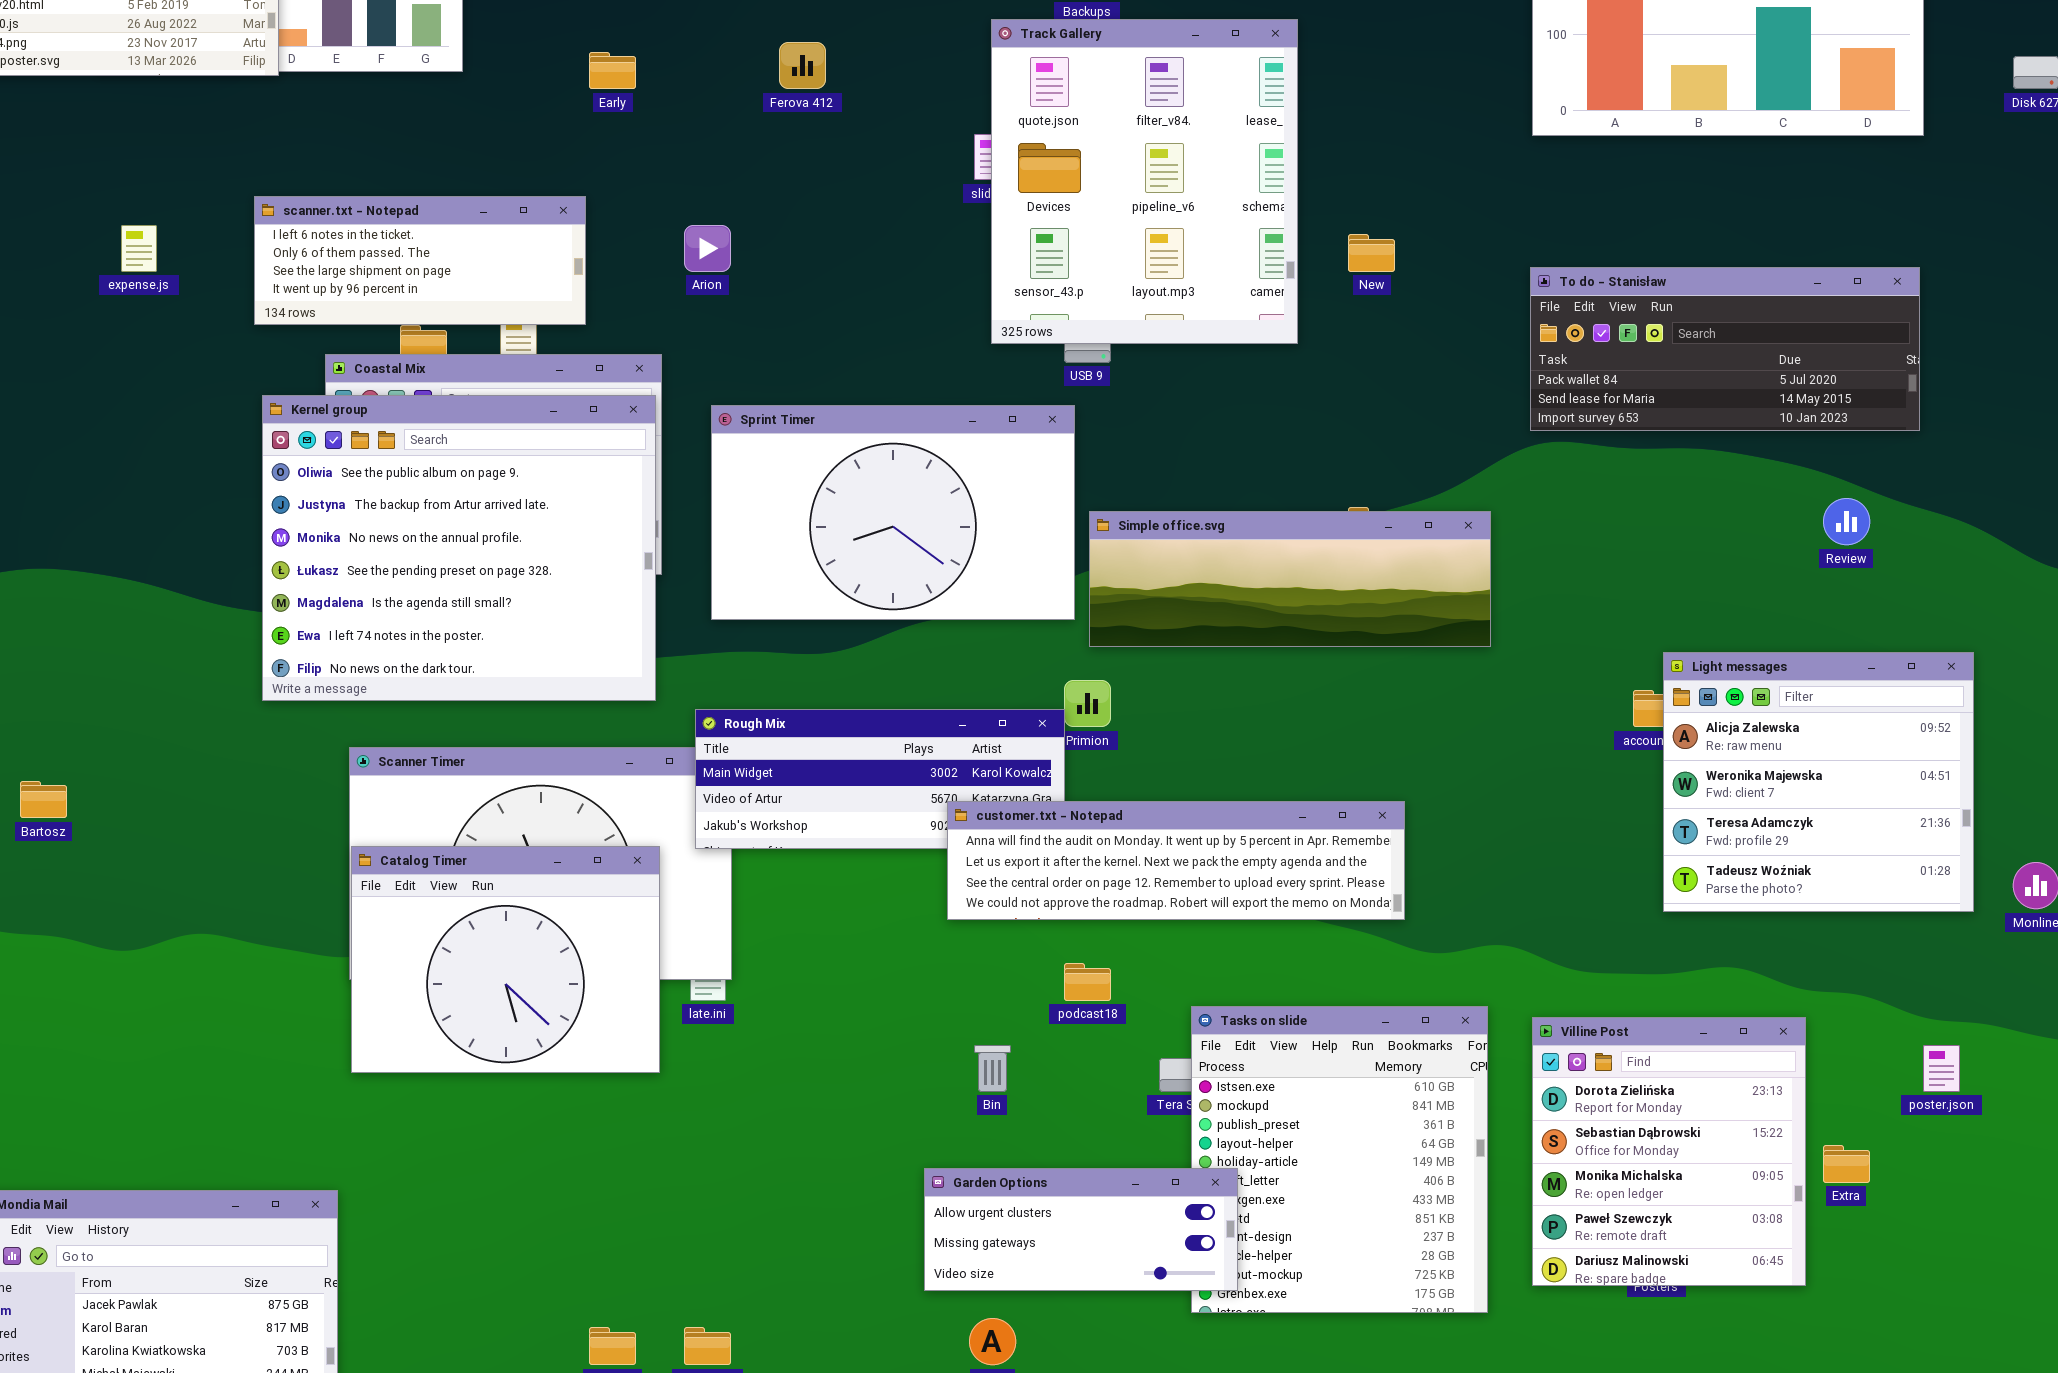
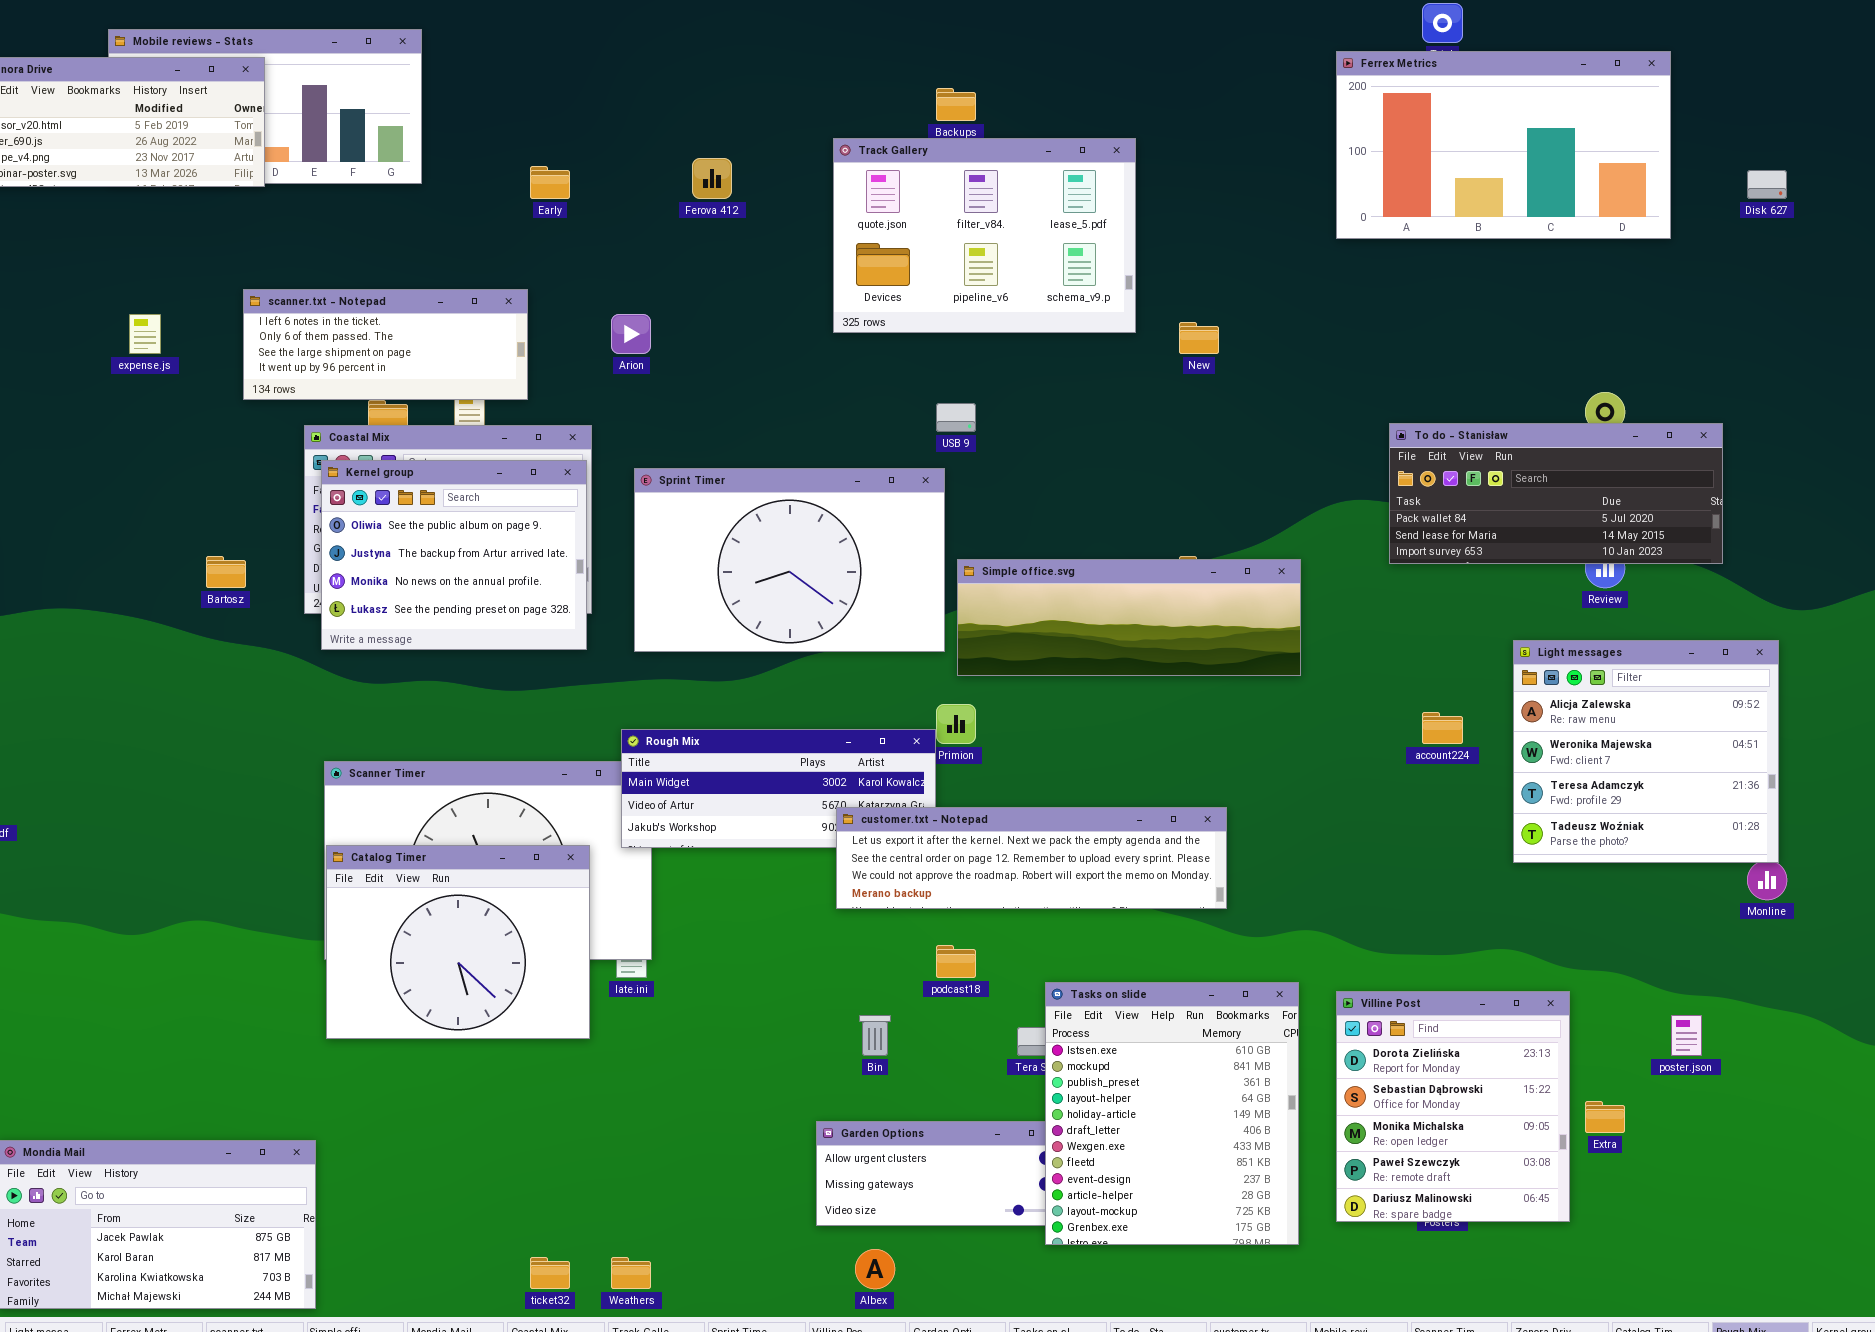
Track Gallery: [991,19,1298,344] -> [833,138,1136,333], resized
To do - Stanisław: [1530,267,1920,431] -> [1389,423,1723,564], moved
Kernel group: [262,395,656,701] -> [321,460,587,650], resized
Light messages: [1663,652,1974,912] -> [1513,640,1779,863], moved
Bartosz: [20,781,67,818] -> [206,556,246,588], moved
customer.txt - Notepad: [947,801,1405,920] -> [836,807,1227,909], scrolled down 1 row
Tasks on slide: [1191,1006,1488,1313] -> [1045,982,1299,1245], raised

